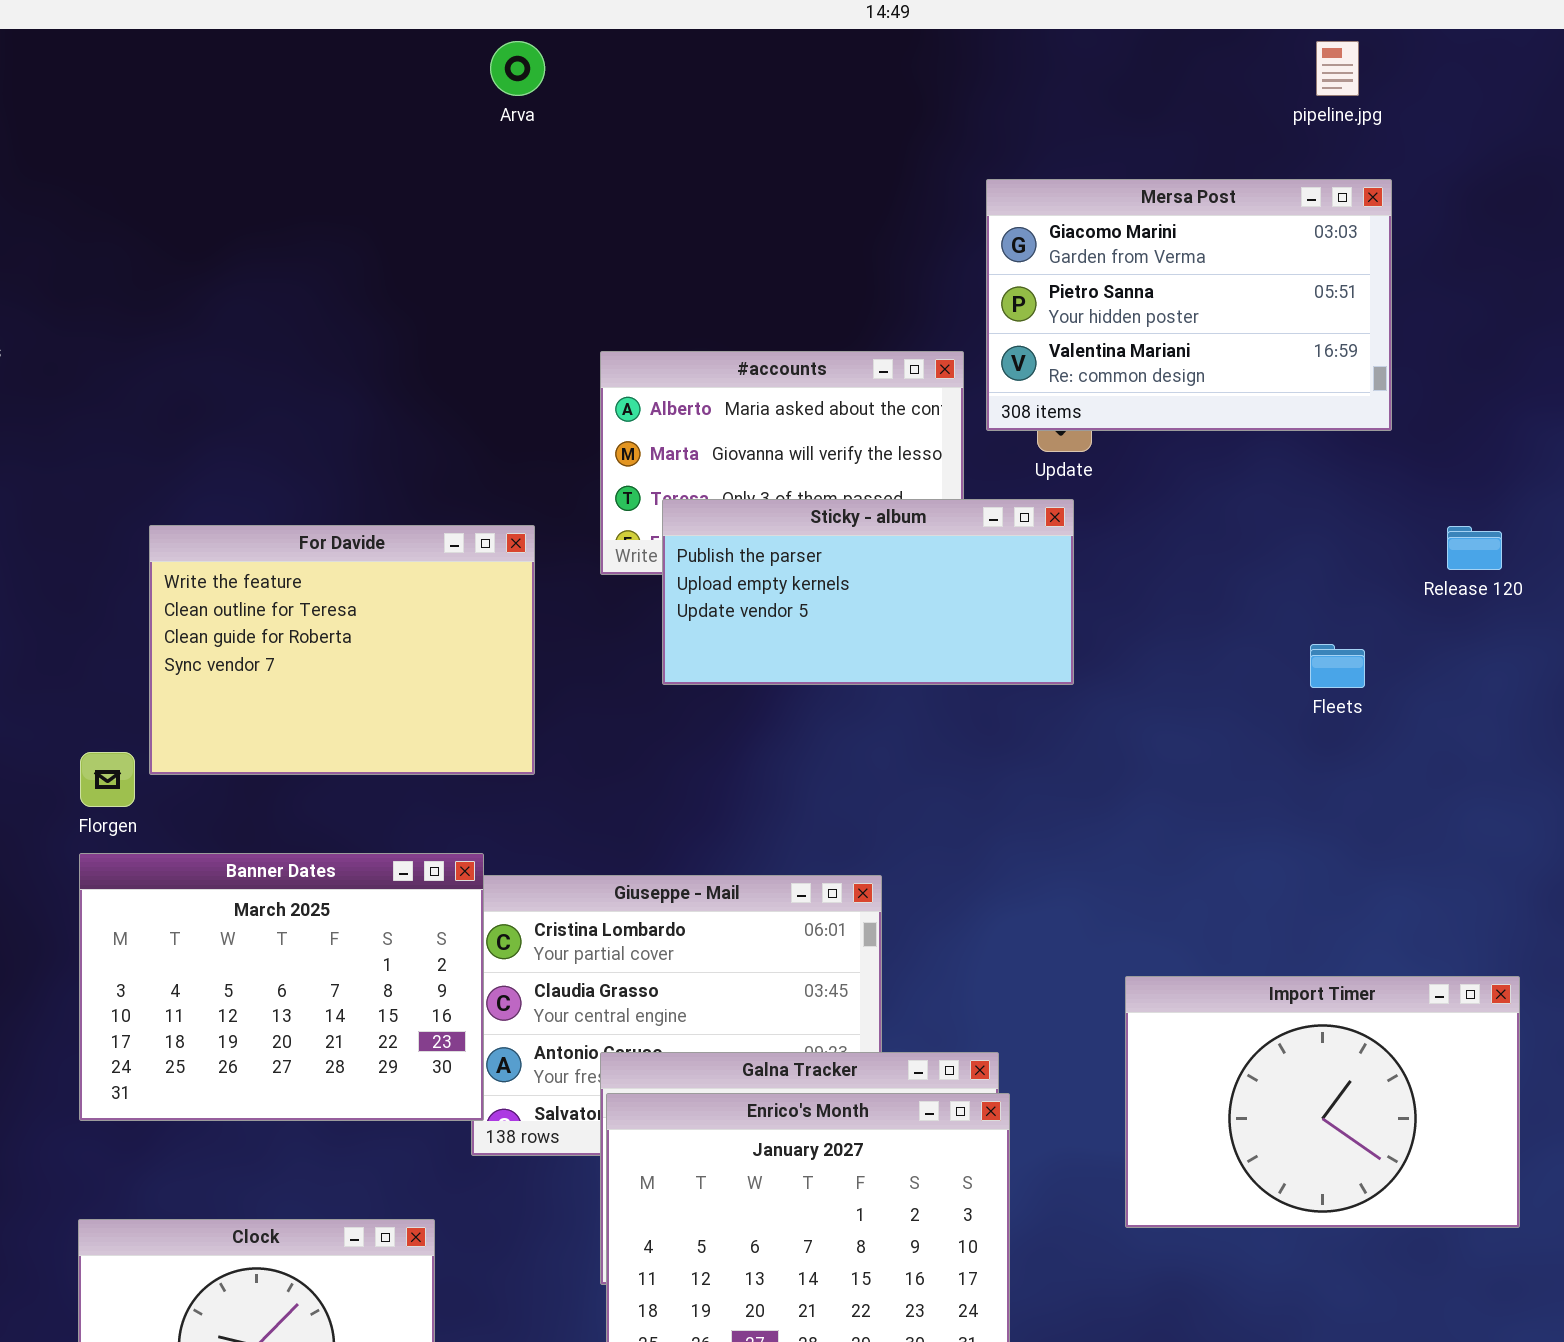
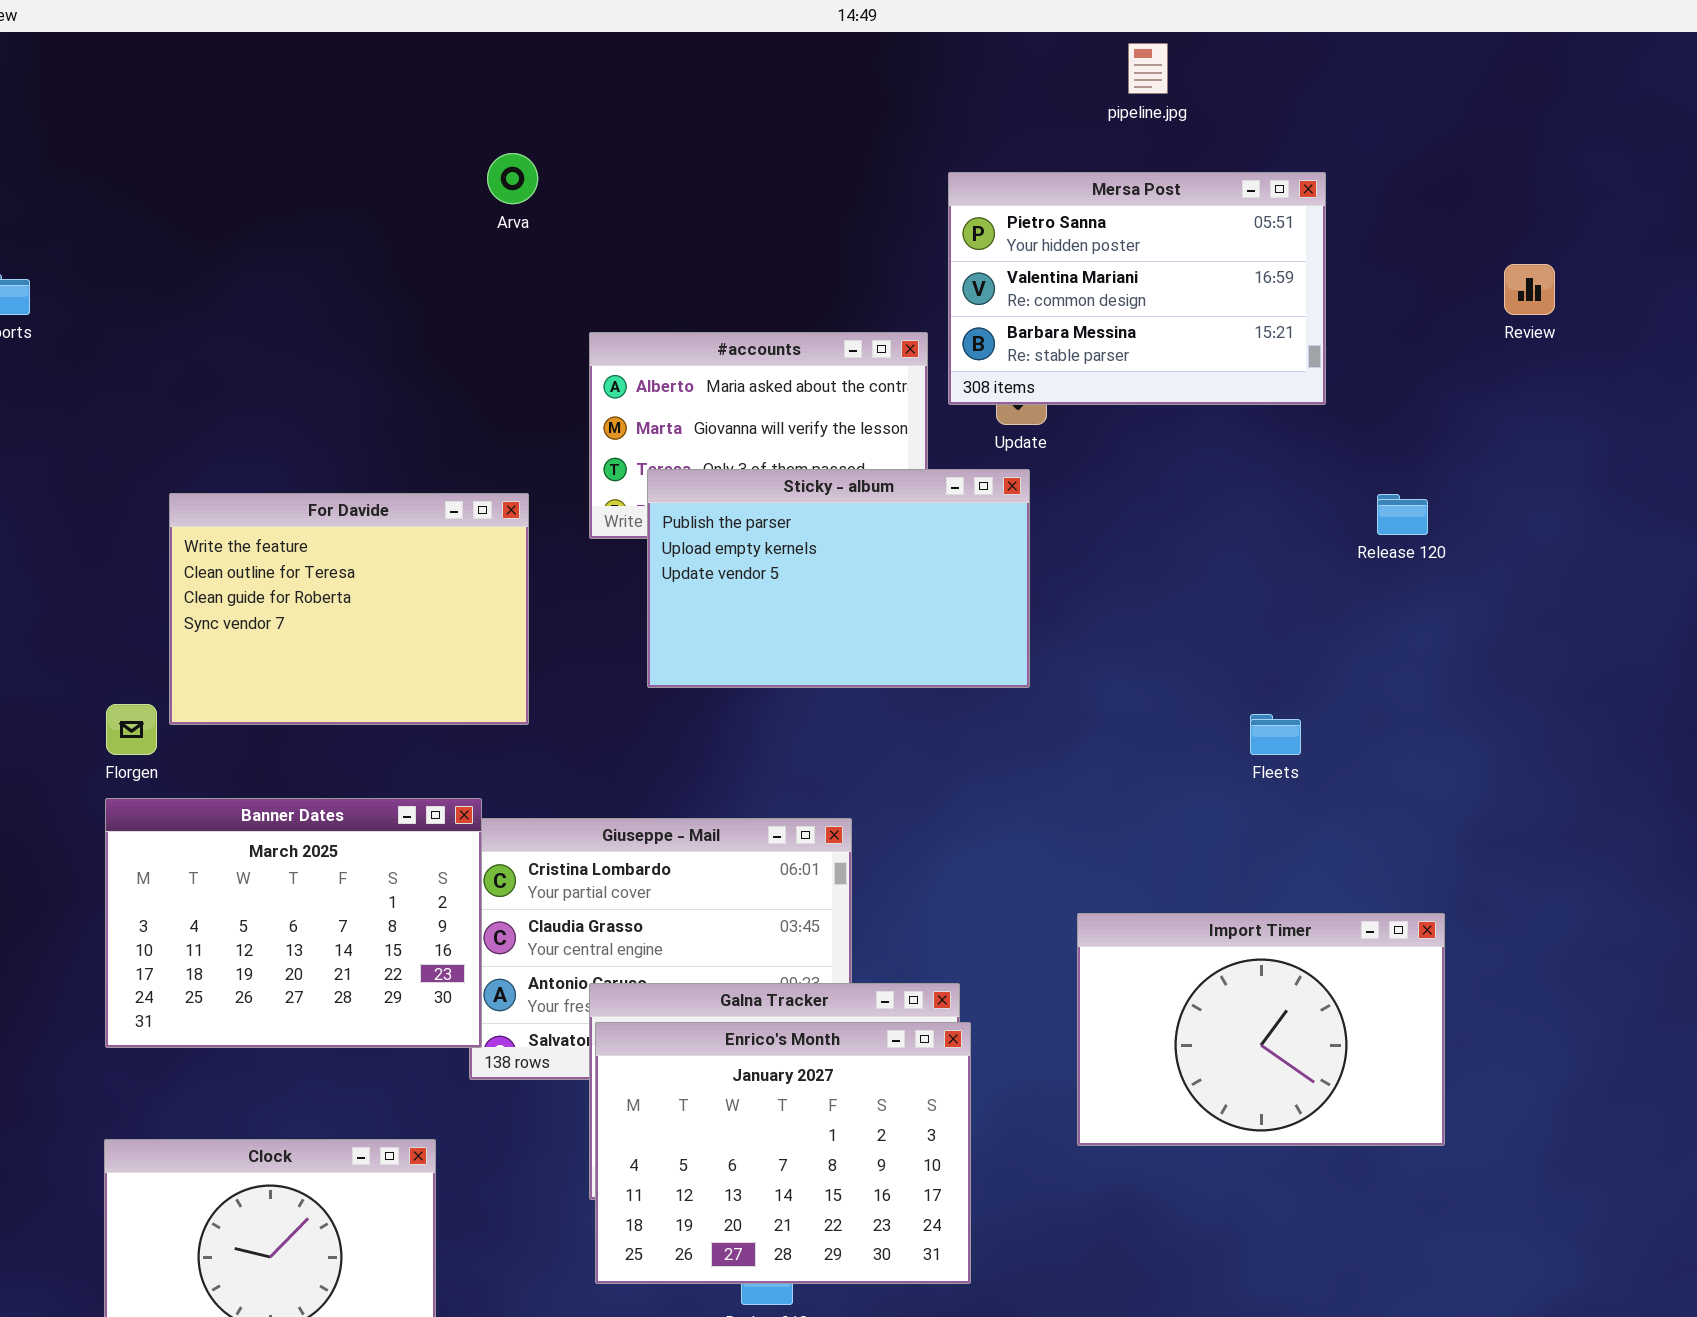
Arva: [490,41,545,96] -> [487,153,538,204], moved
pipeline.jpg: [1316,41,1359,96] -> [1128,43,1168,94], moved
Mersa Post: [986,179,1392,431] -> [948,172,1326,405], scrolled down 1 row
Sticky - album: [662,499,1074,685] -> [647,469,1030,688], resized
Fleets: [1310,644,1365,688] -> [1250,714,1301,755], moved

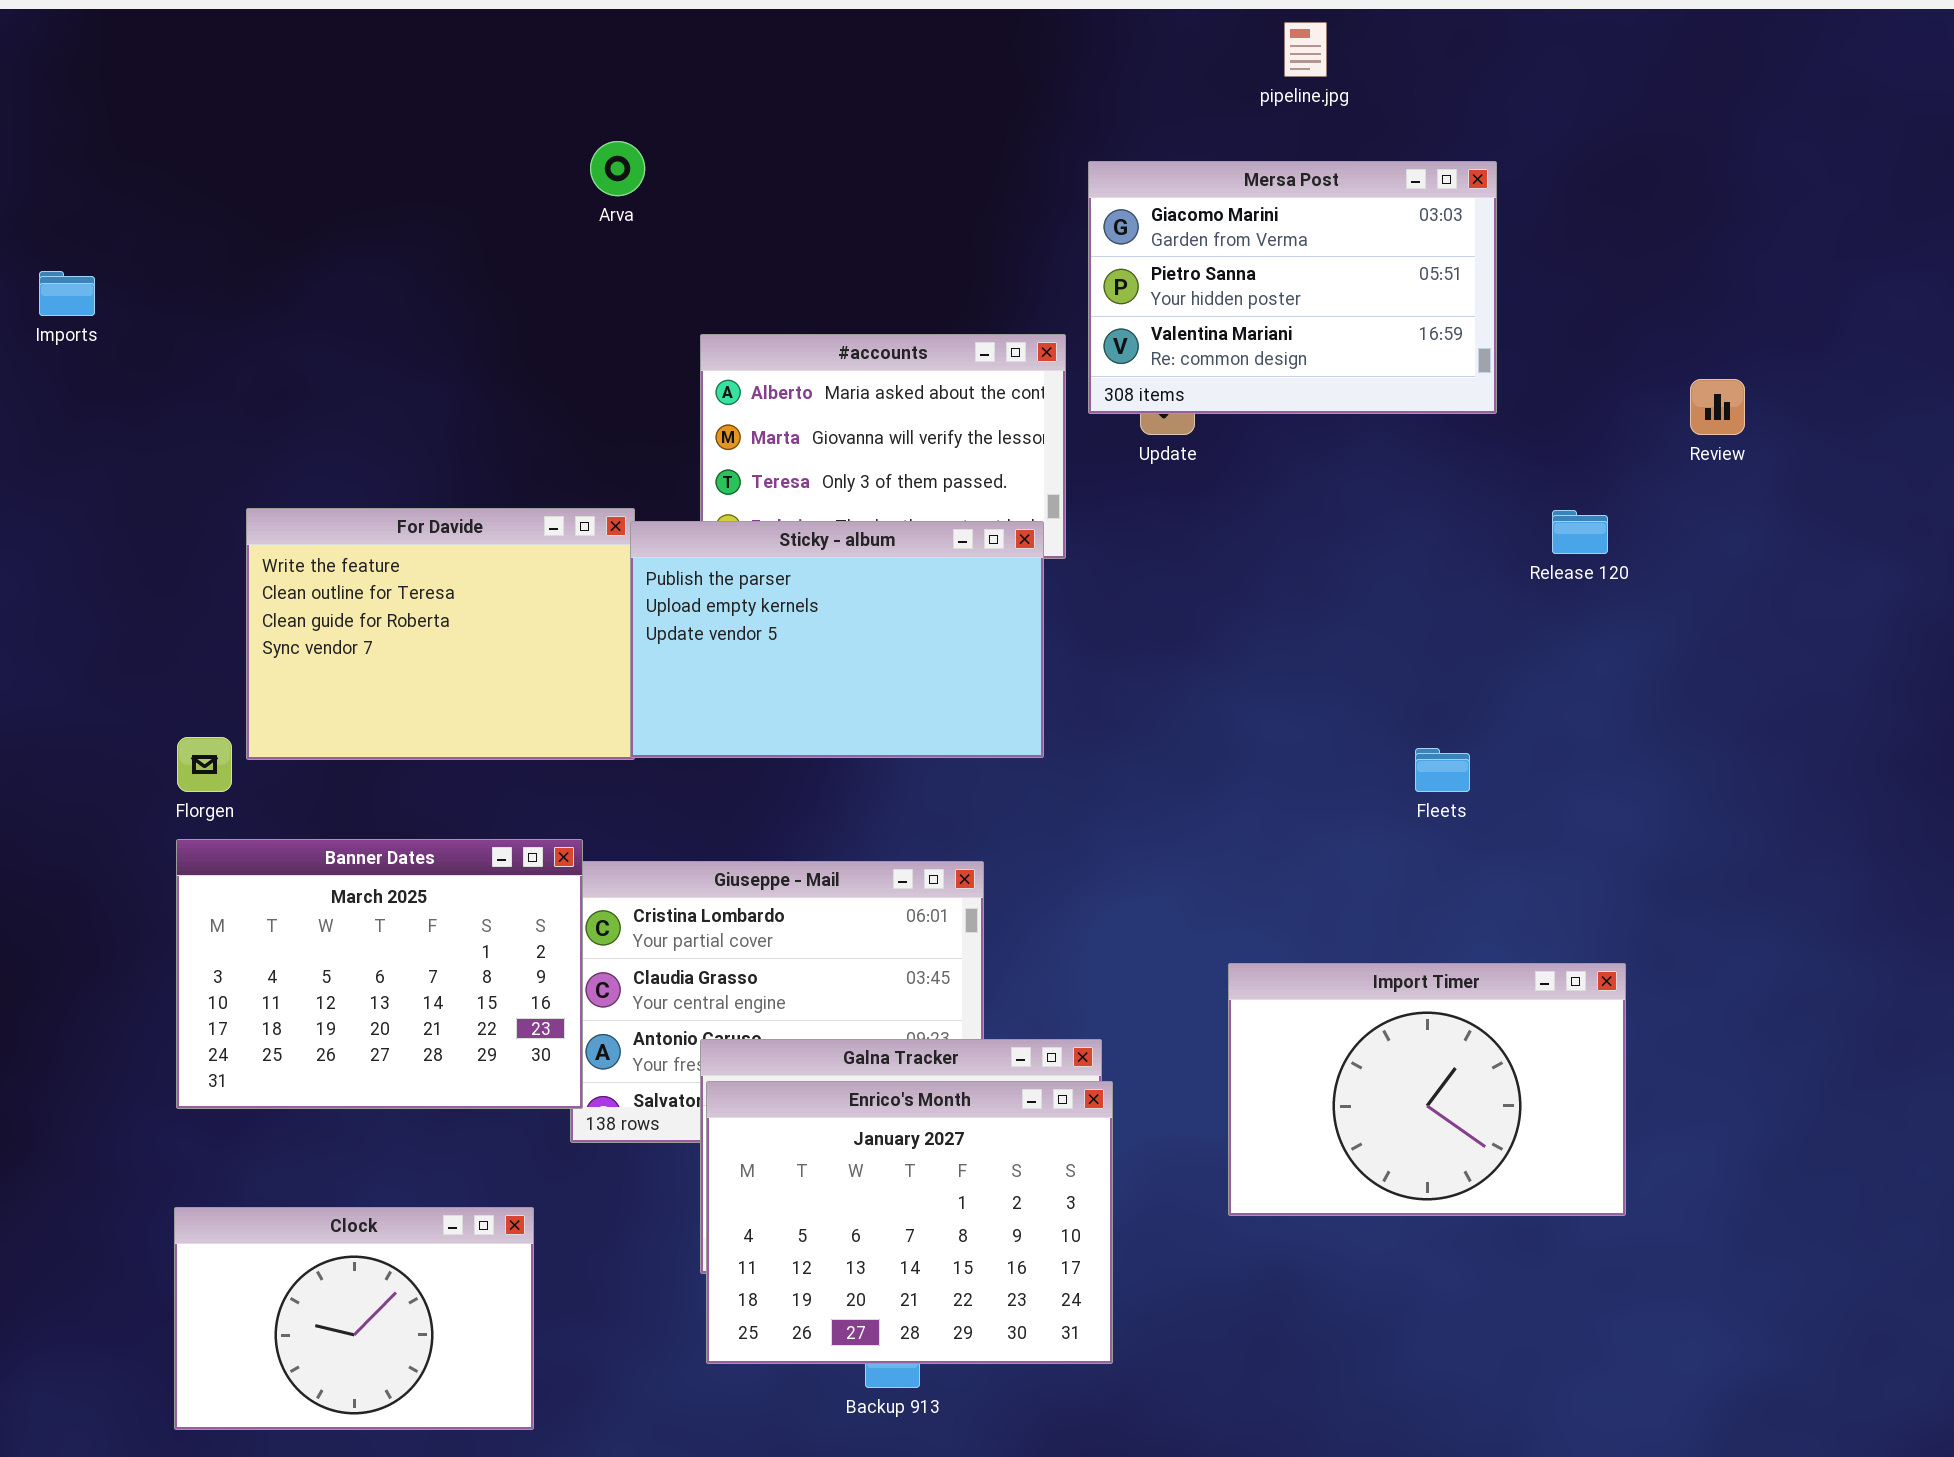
Mersa Post: [948,172,1326,405] -> [1088,161,1497,414], scrolled up 1 row
Review: [1504,264,1555,315] -> [1690,379,1745,435], moved
Sticky - album: [647,469,1030,688] -> [630,521,1044,758], moved

